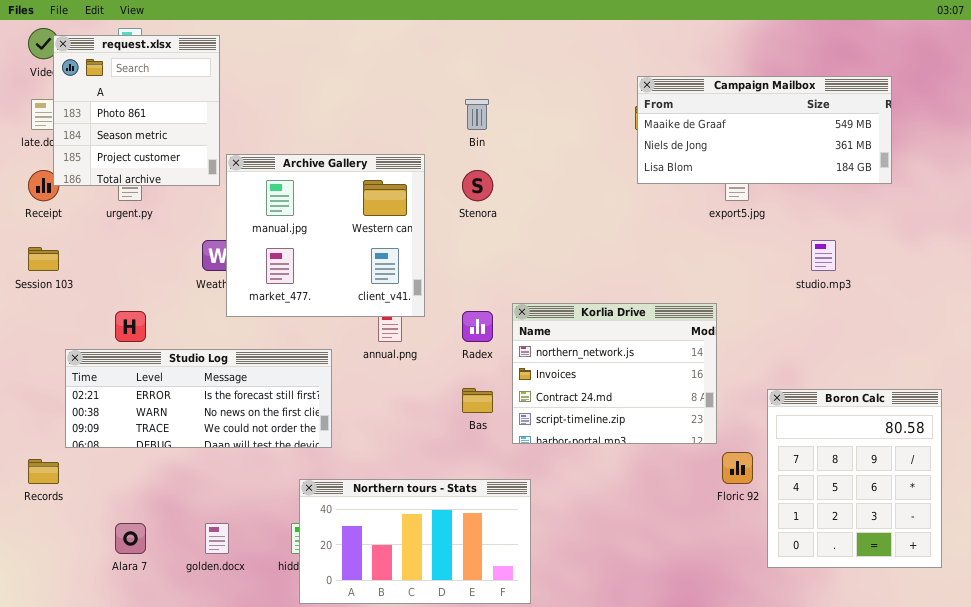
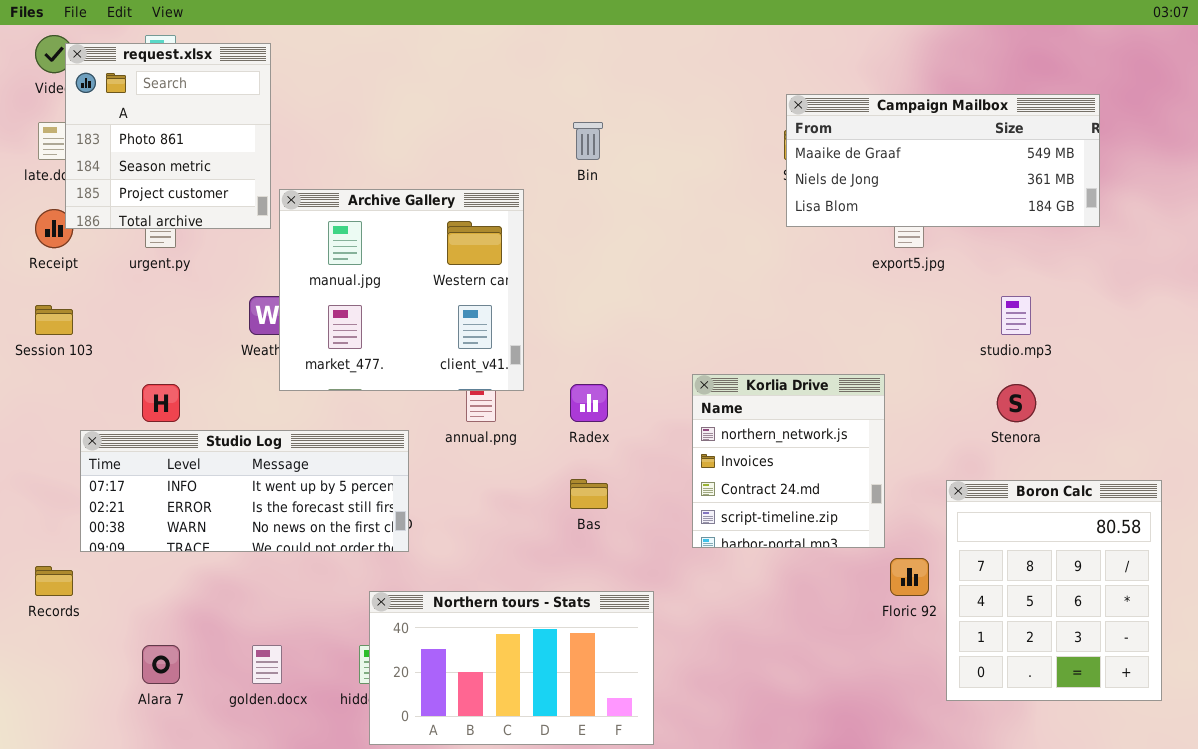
Stenora: [462,170,493,201] -> [997,384,1036,422], moved
Korlia Drive: [512,303,717,444] -> [692,374,885,548], resized
Studio Log: [65,349,332,448] -> [80,430,409,552], scrolled up 1 row

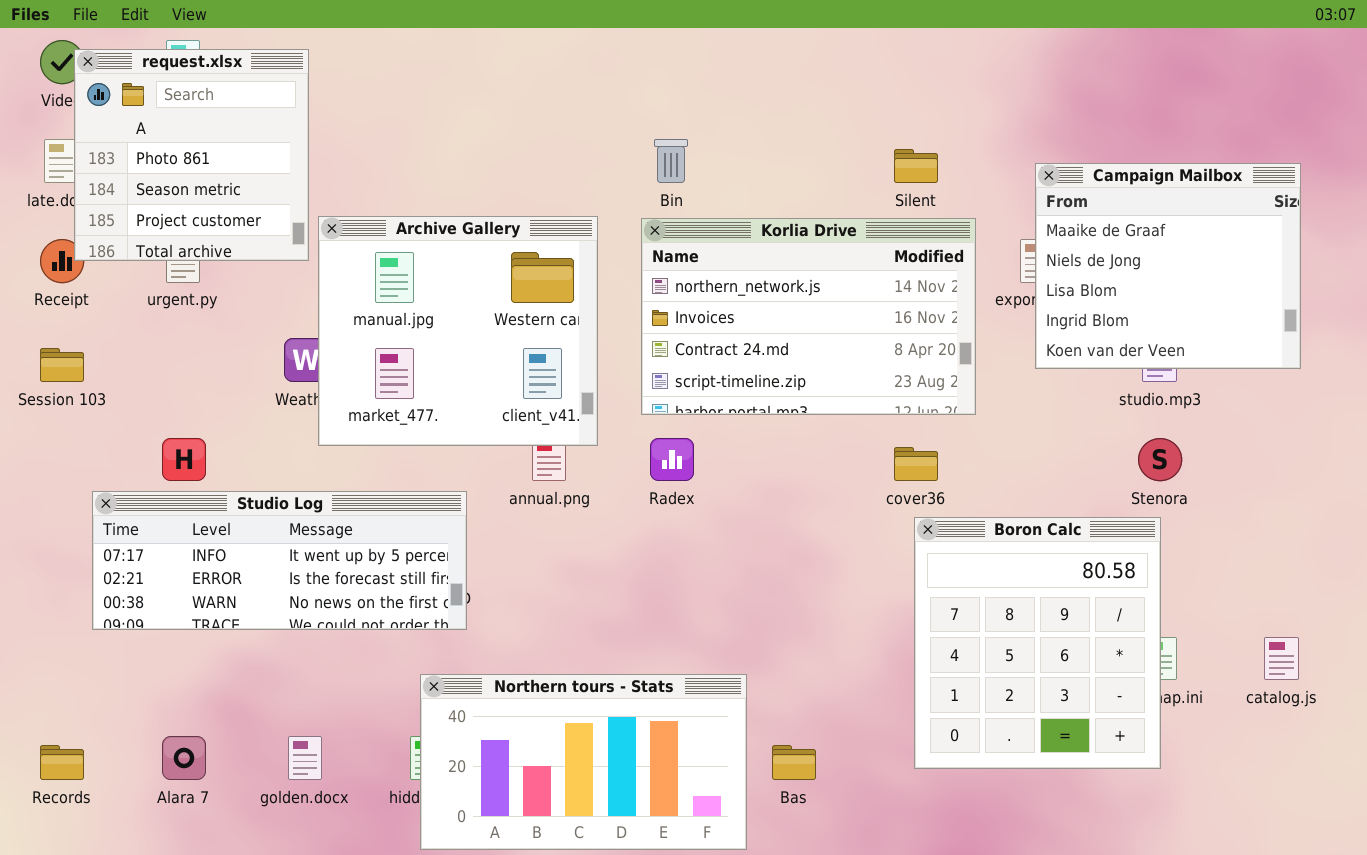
Campaign Mailbox: [786,94,1100,227] -> [1035,163,1301,369], moved, resized
Korlia Drive: [692,374,885,548] -> [641,218,976,415], moved, resized
Bas: [570,479,608,509] -> [772,745,816,780], moved
Boron Calc: [946,480,1162,701] -> [914,517,1161,769], moved
Records: [35,566,73,596] -> [40,745,84,780], moved

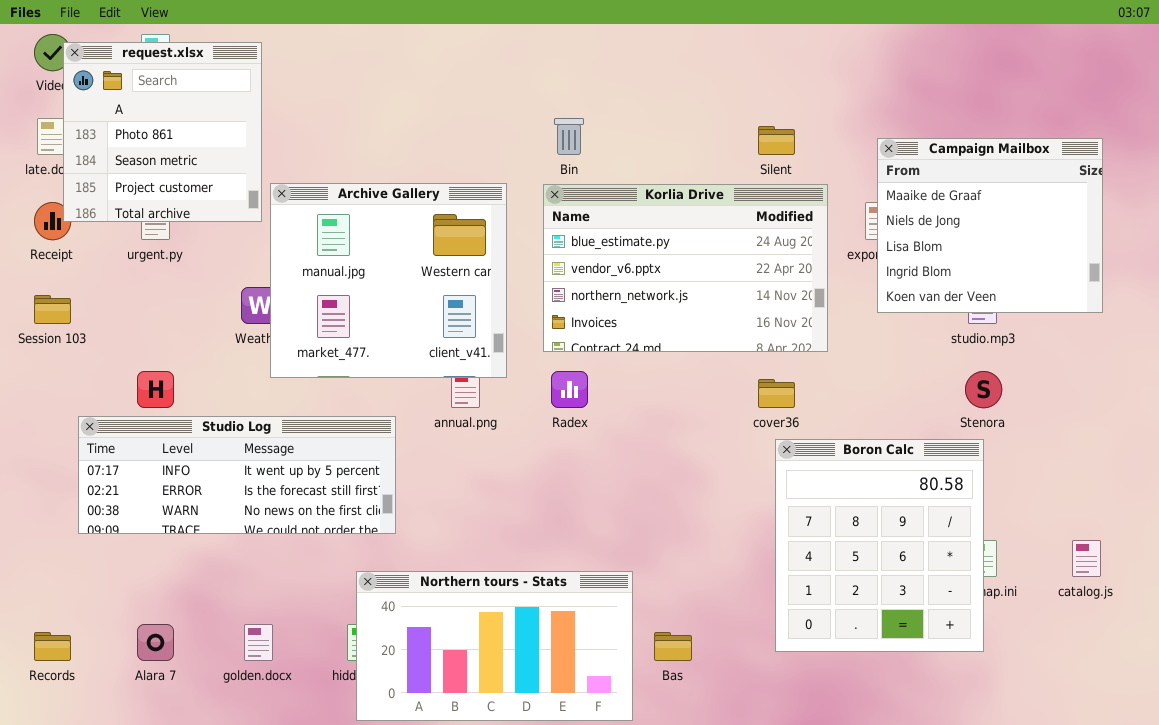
Korlia Drive: [641,218,976,415] -> [543,184,828,352], scrolled up 2 rows

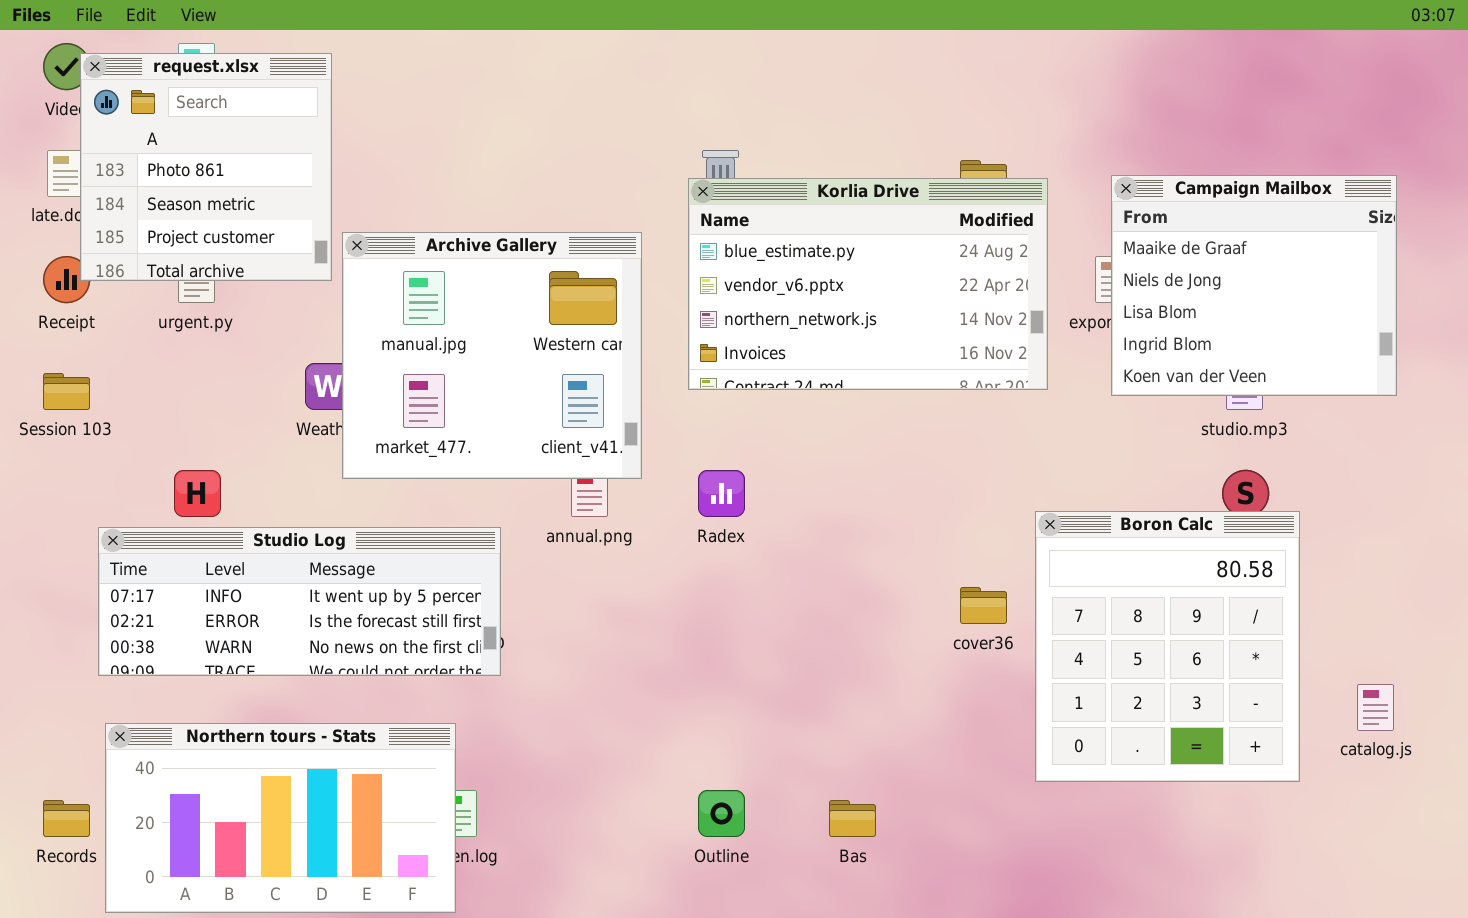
Korlia Drive: [543,184,828,352] -> [688,178,1048,390], moved
cover36: [758,379,795,408] -> [960,587,1007,624], moved
Boron Calc: [775,439,984,652] -> [1035,511,1300,782], moved
Northern tours - Stats: [356,571,633,721] -> [105,723,456,913], moved

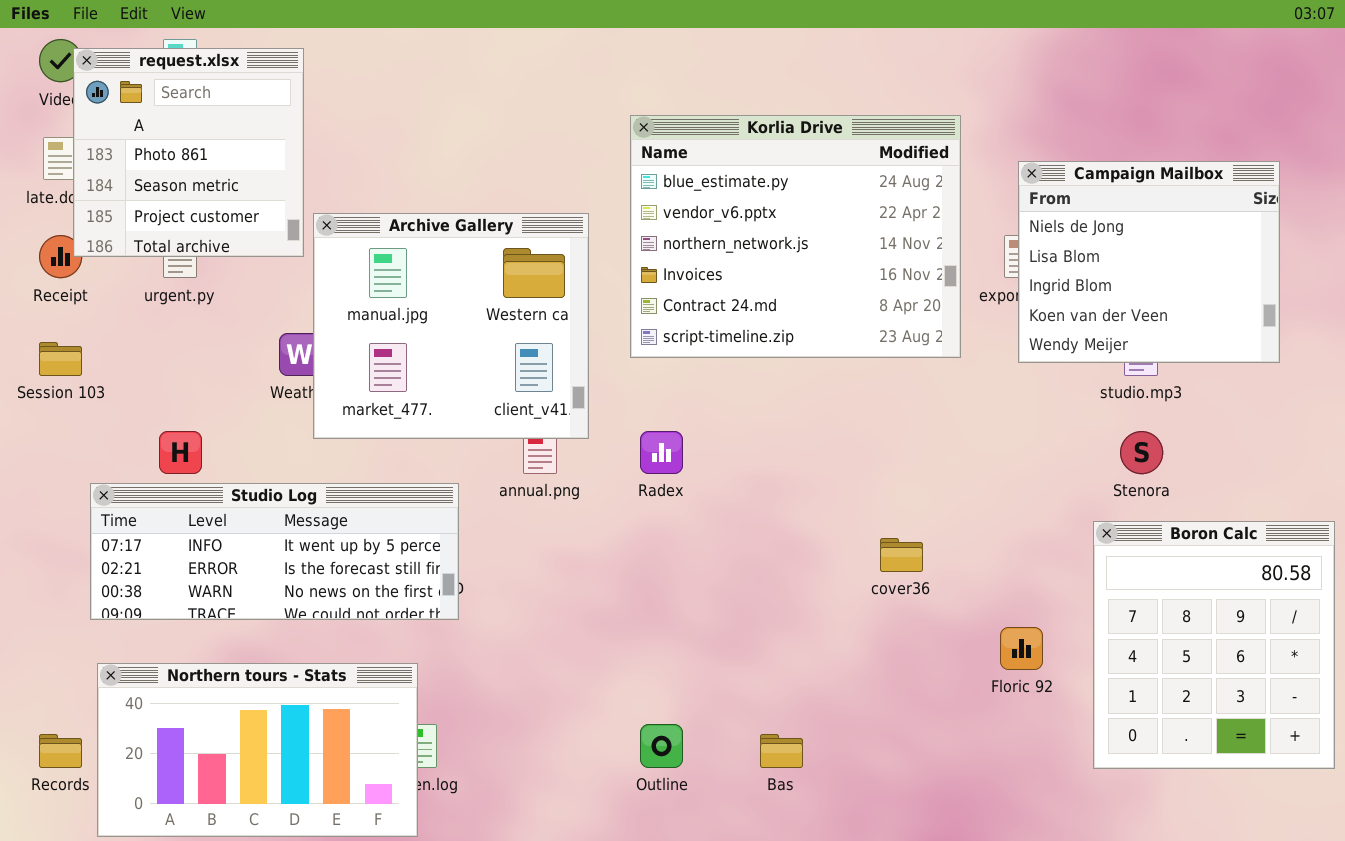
Campaign Mailbox: [1111,175,1397,396] -> [1018,161,1280,363], scrolled down 1 row
Korlia Drive: [688,178,1048,390] -> [630,115,961,358], resized
Boron Calc: [1035,511,1300,782] -> [1093,521,1335,769], moved

